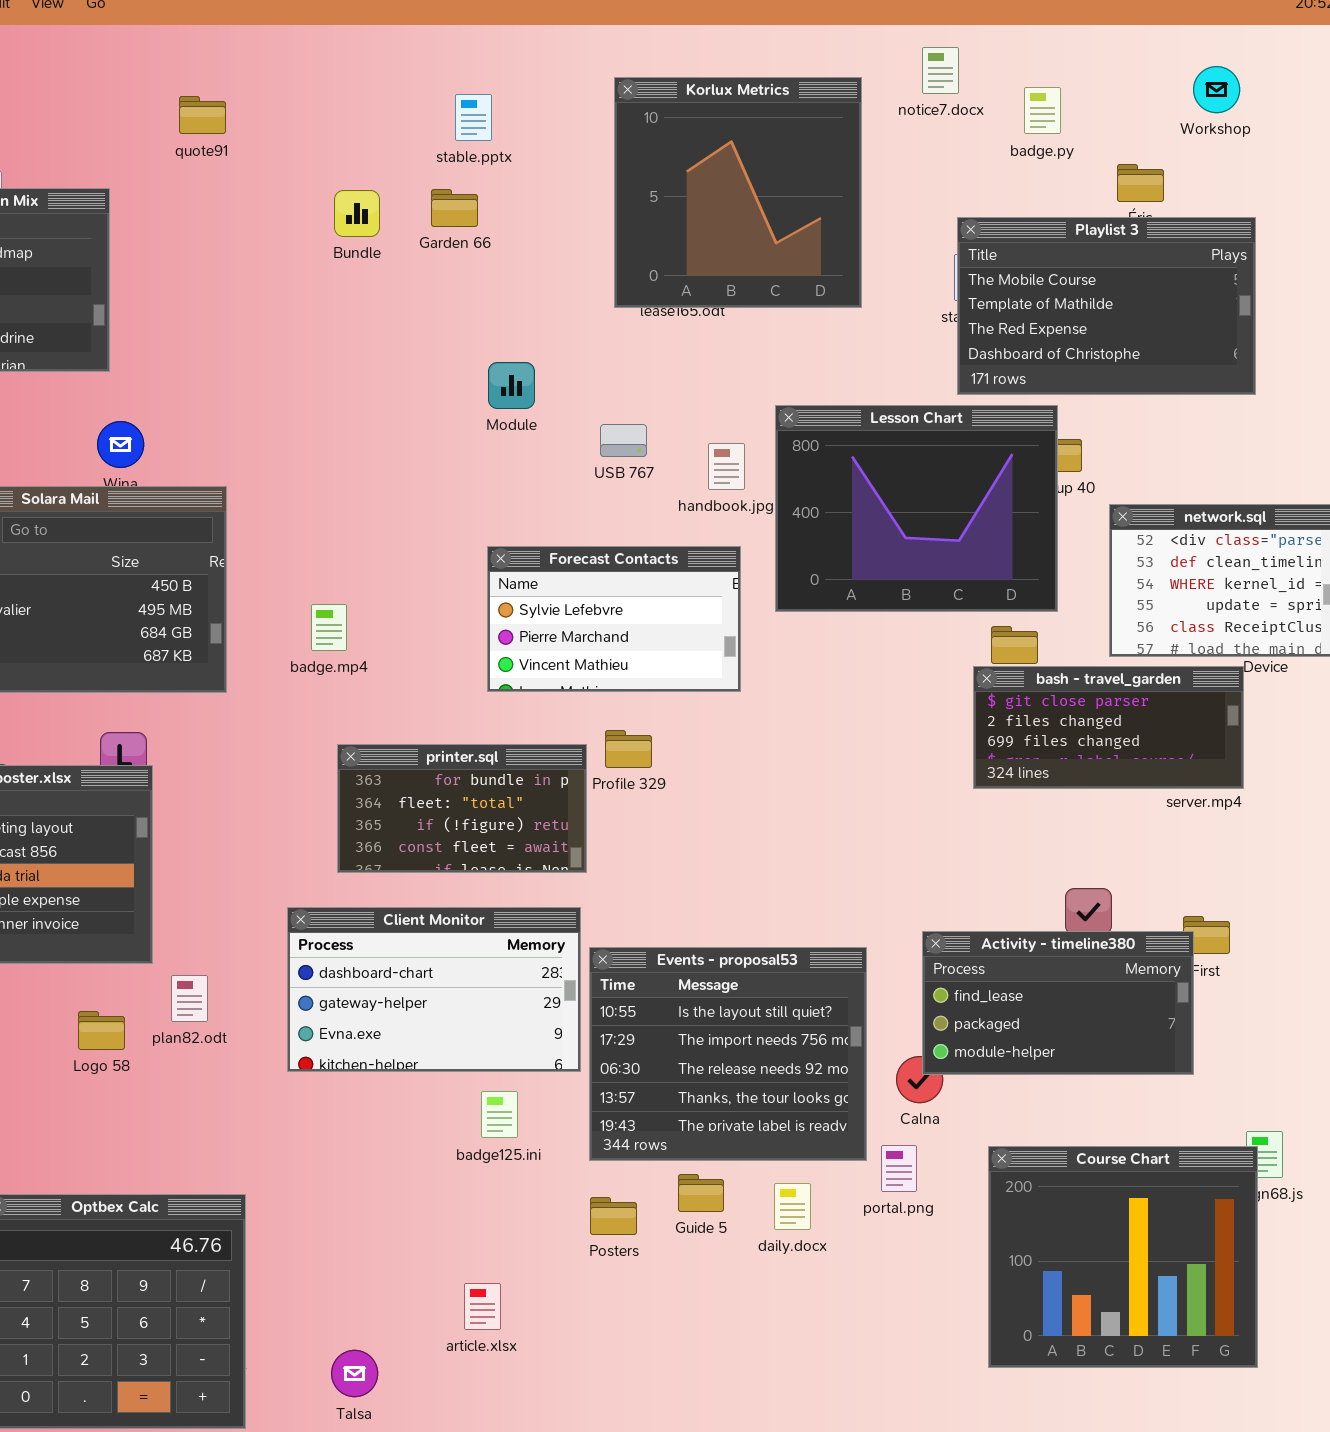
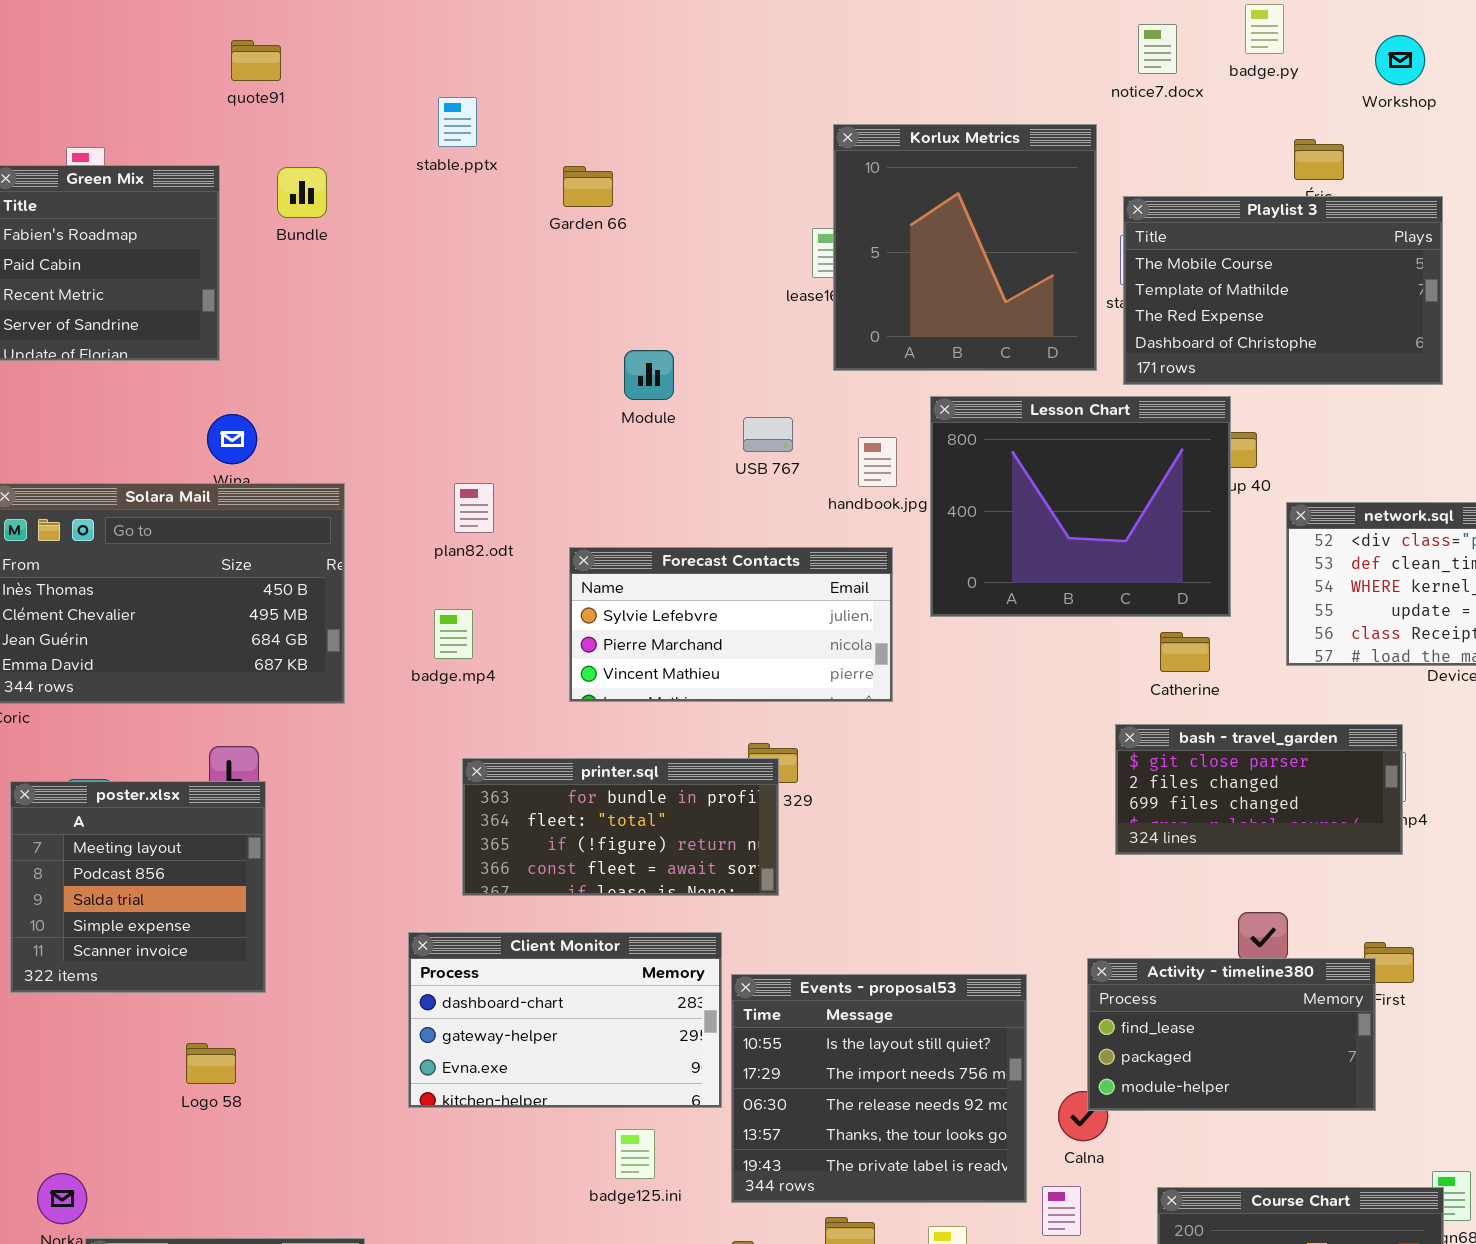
notice7.docx: [922,47,959,94] -> [1138,24,1177,74], moved
Korlux Metrics: [614,77,862,308] -> [833,124,1097,371], moved
badge.py: [1024,87,1061,134] -> [1245,4,1284,54], moved
stable.pptx: [455,94,492,141] -> [438,97,477,147], moved
quote91: [179,96,226,134] -> [231,40,281,81], moved
Bundle: [334,190,380,237] -> [277,167,327,218], moved
Forecast Contacts: [487,546,741,692] -> [569,547,893,702], resized
bash - travel_garden: [973,666,1244,789] -> [1115,724,1403,855], moved
printer.sql: [337,744,587,873] -> [462,758,779,896], resized
plan82.odt: [171,975,208,1022] -> [454,483,494,533], moved

